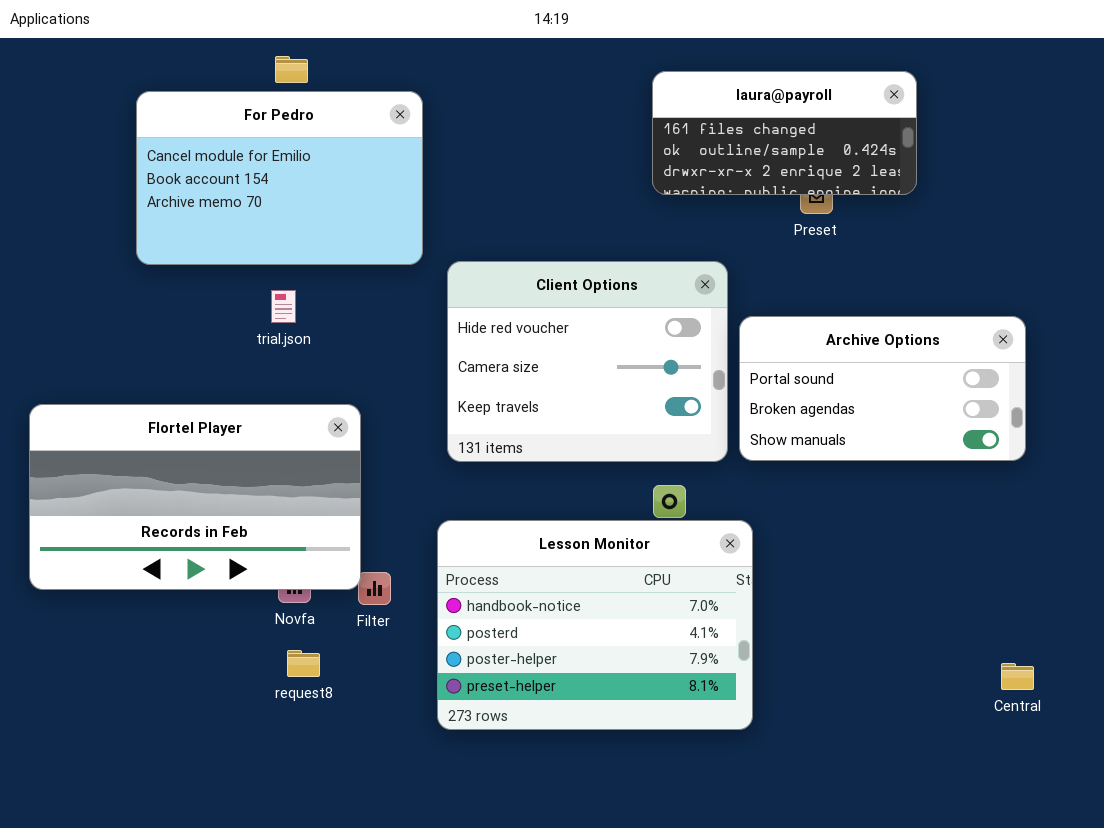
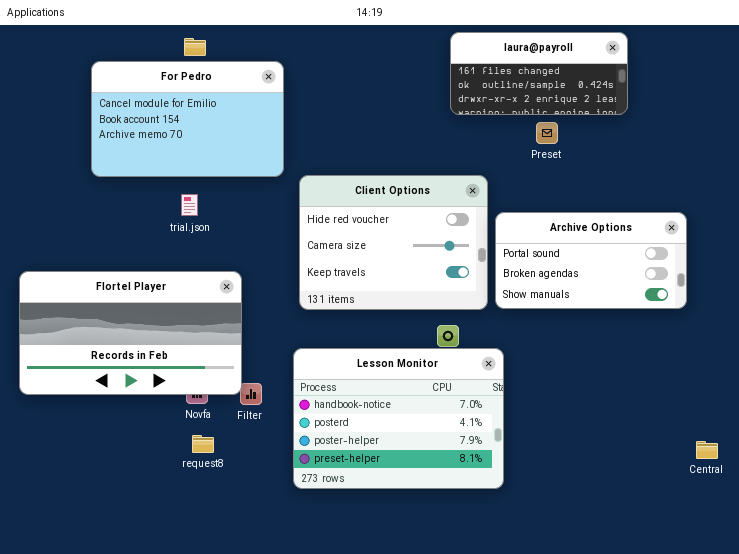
laura@payroll: [652,71,917,195] -> [450,32,628,115], moved
Central: [1001,663,1034,690] -> [696,441,718,459], moved

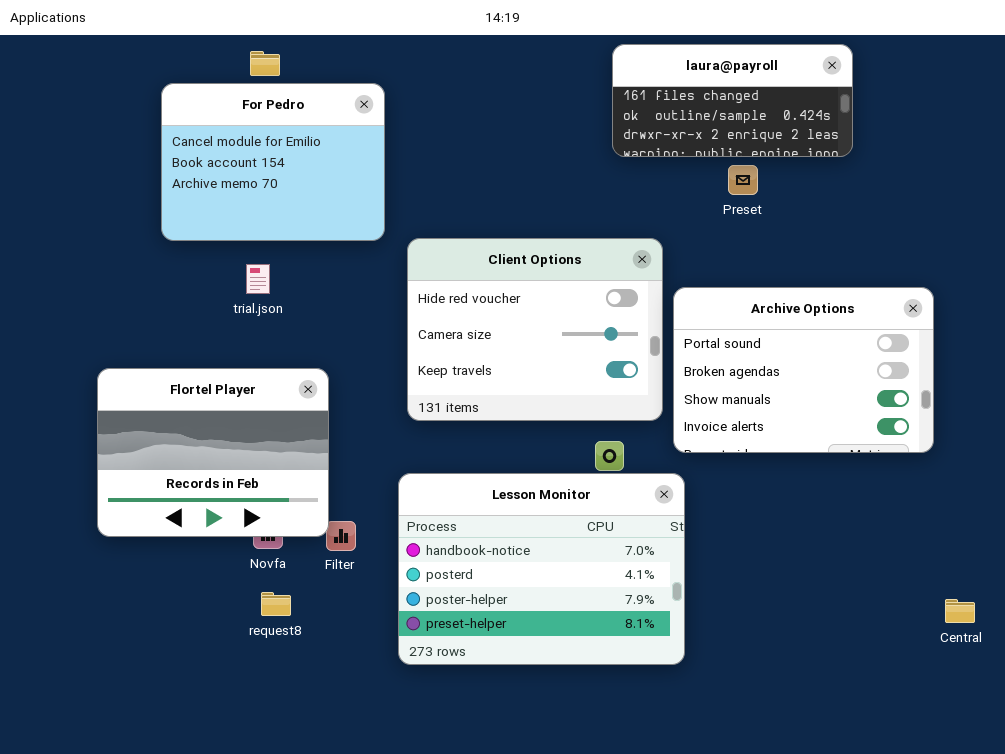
For Pedro: [91,61,284,177] -> [161,83,385,241], resized
Archive Options: [495,212,687,309] -> [673,287,934,453], resized
Flortel Player: [19,271,242,395] -> [97,368,329,537], resized

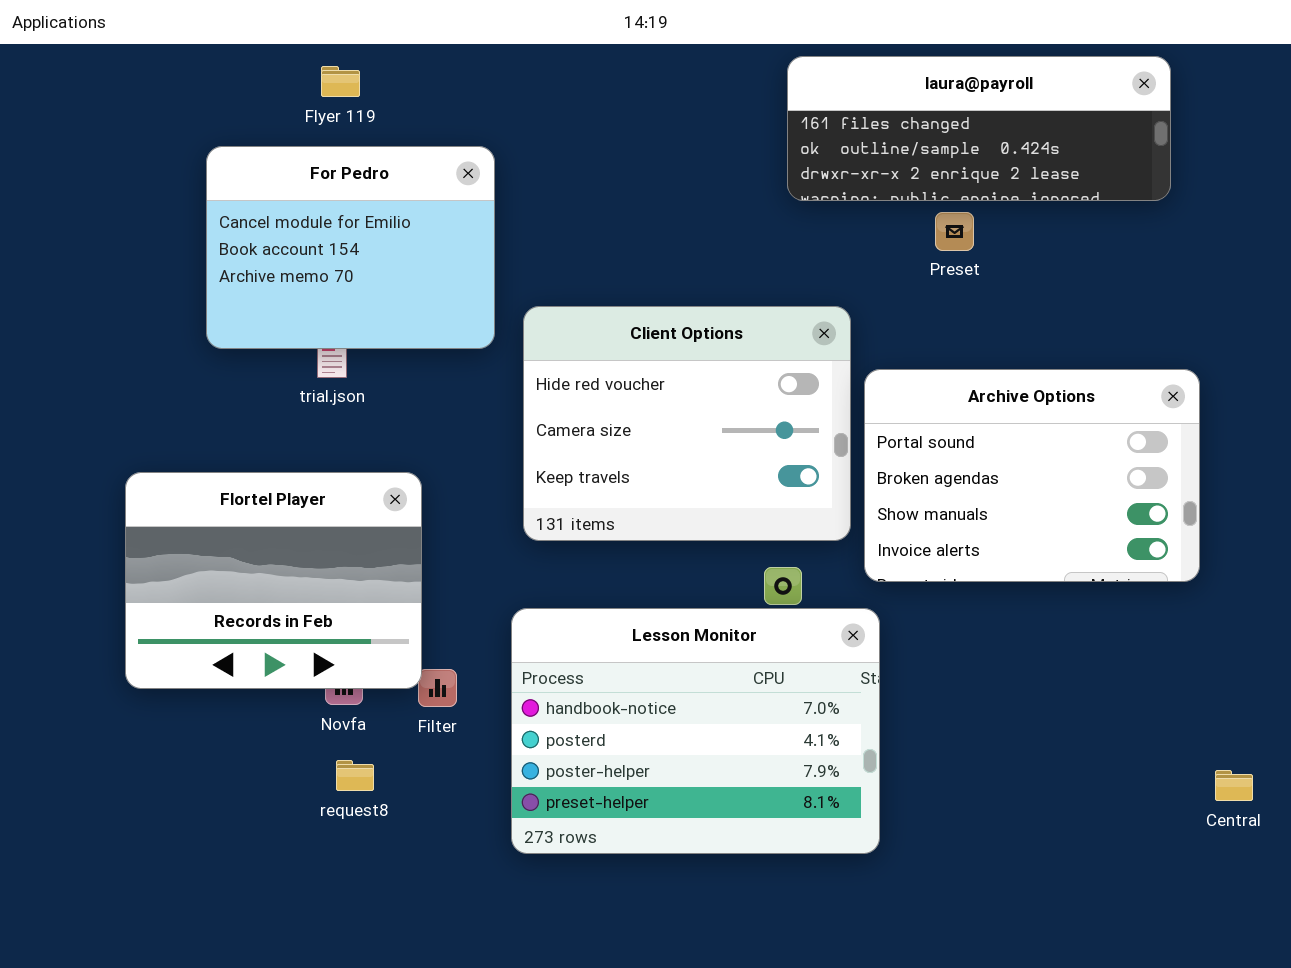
laura@payroll: [612,44,853,157] -> [787,56,1171,201], resized
For Pedro: [161,83,385,241] -> [206,146,495,349], moved

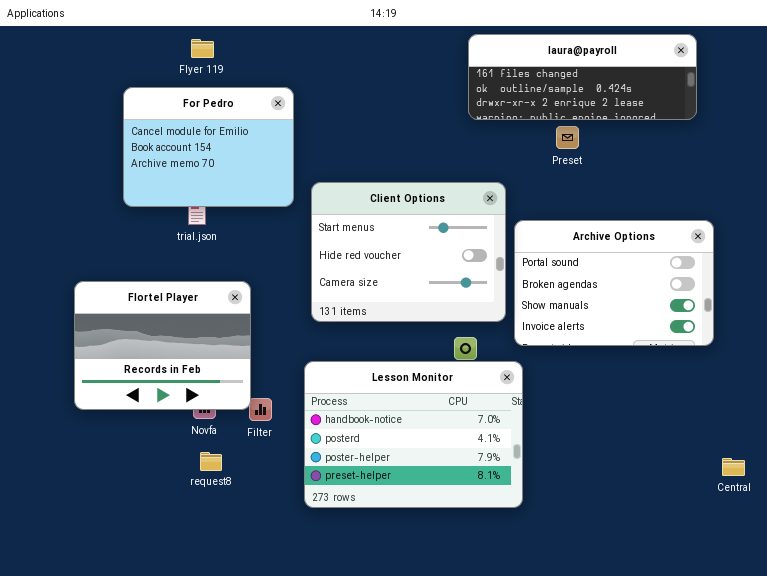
Client Options: [523,306,851,541] -> [311,182,506,322], scrolled up 1 row

